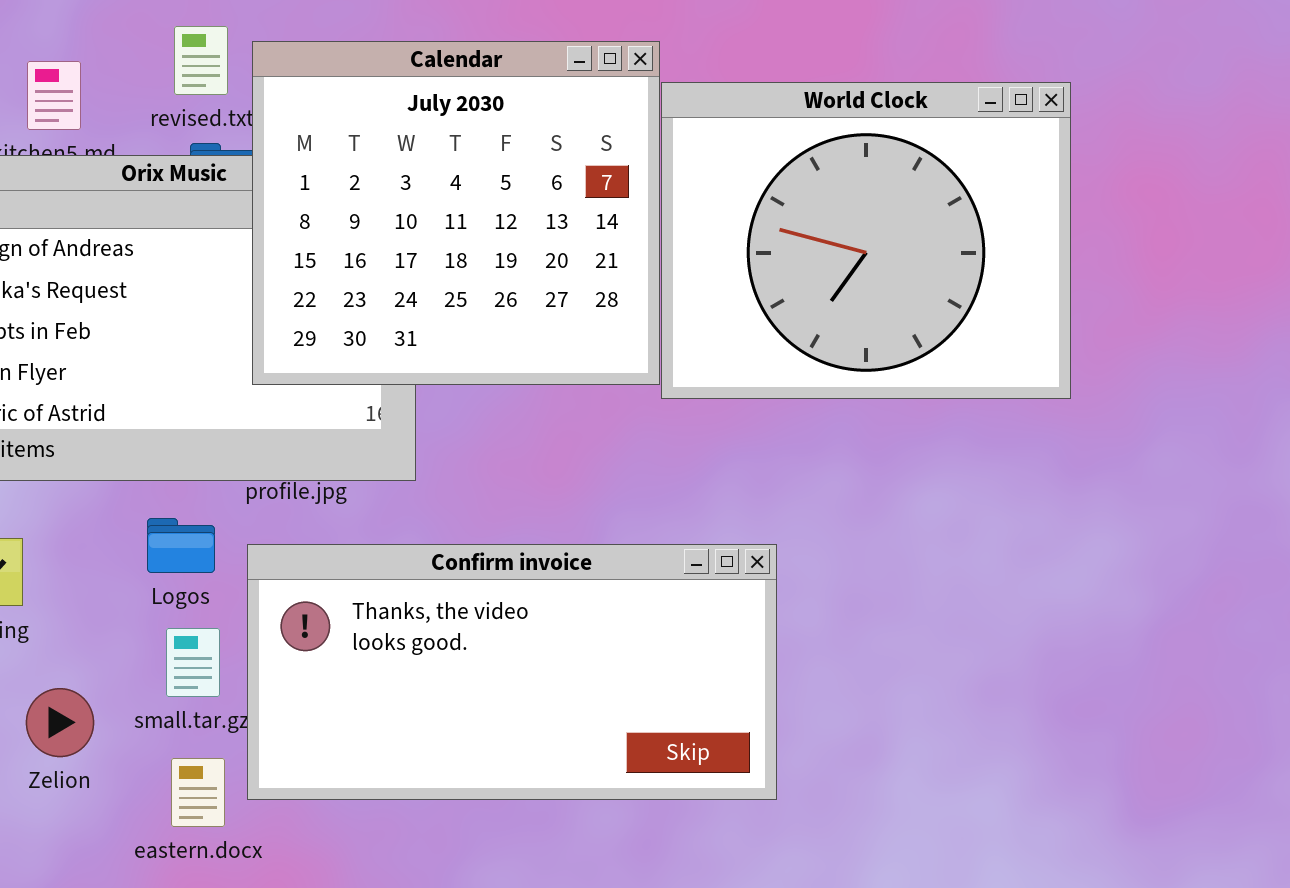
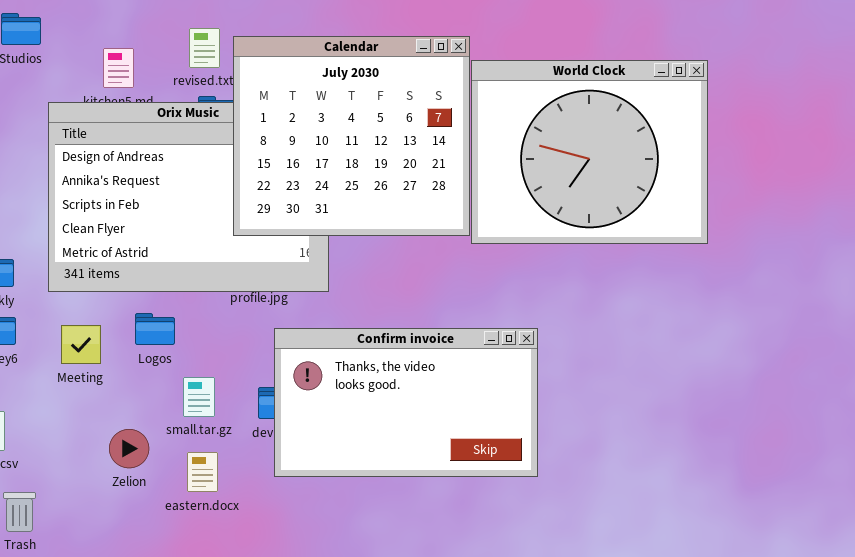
Logos: [147,518,215,573] -> [135,313,175,345], moved
Confirm invoice: [247,544,777,800] -> [274,328,538,477], resized
Zelion: [26,688,94,757] -> [109,429,149,468], moved

